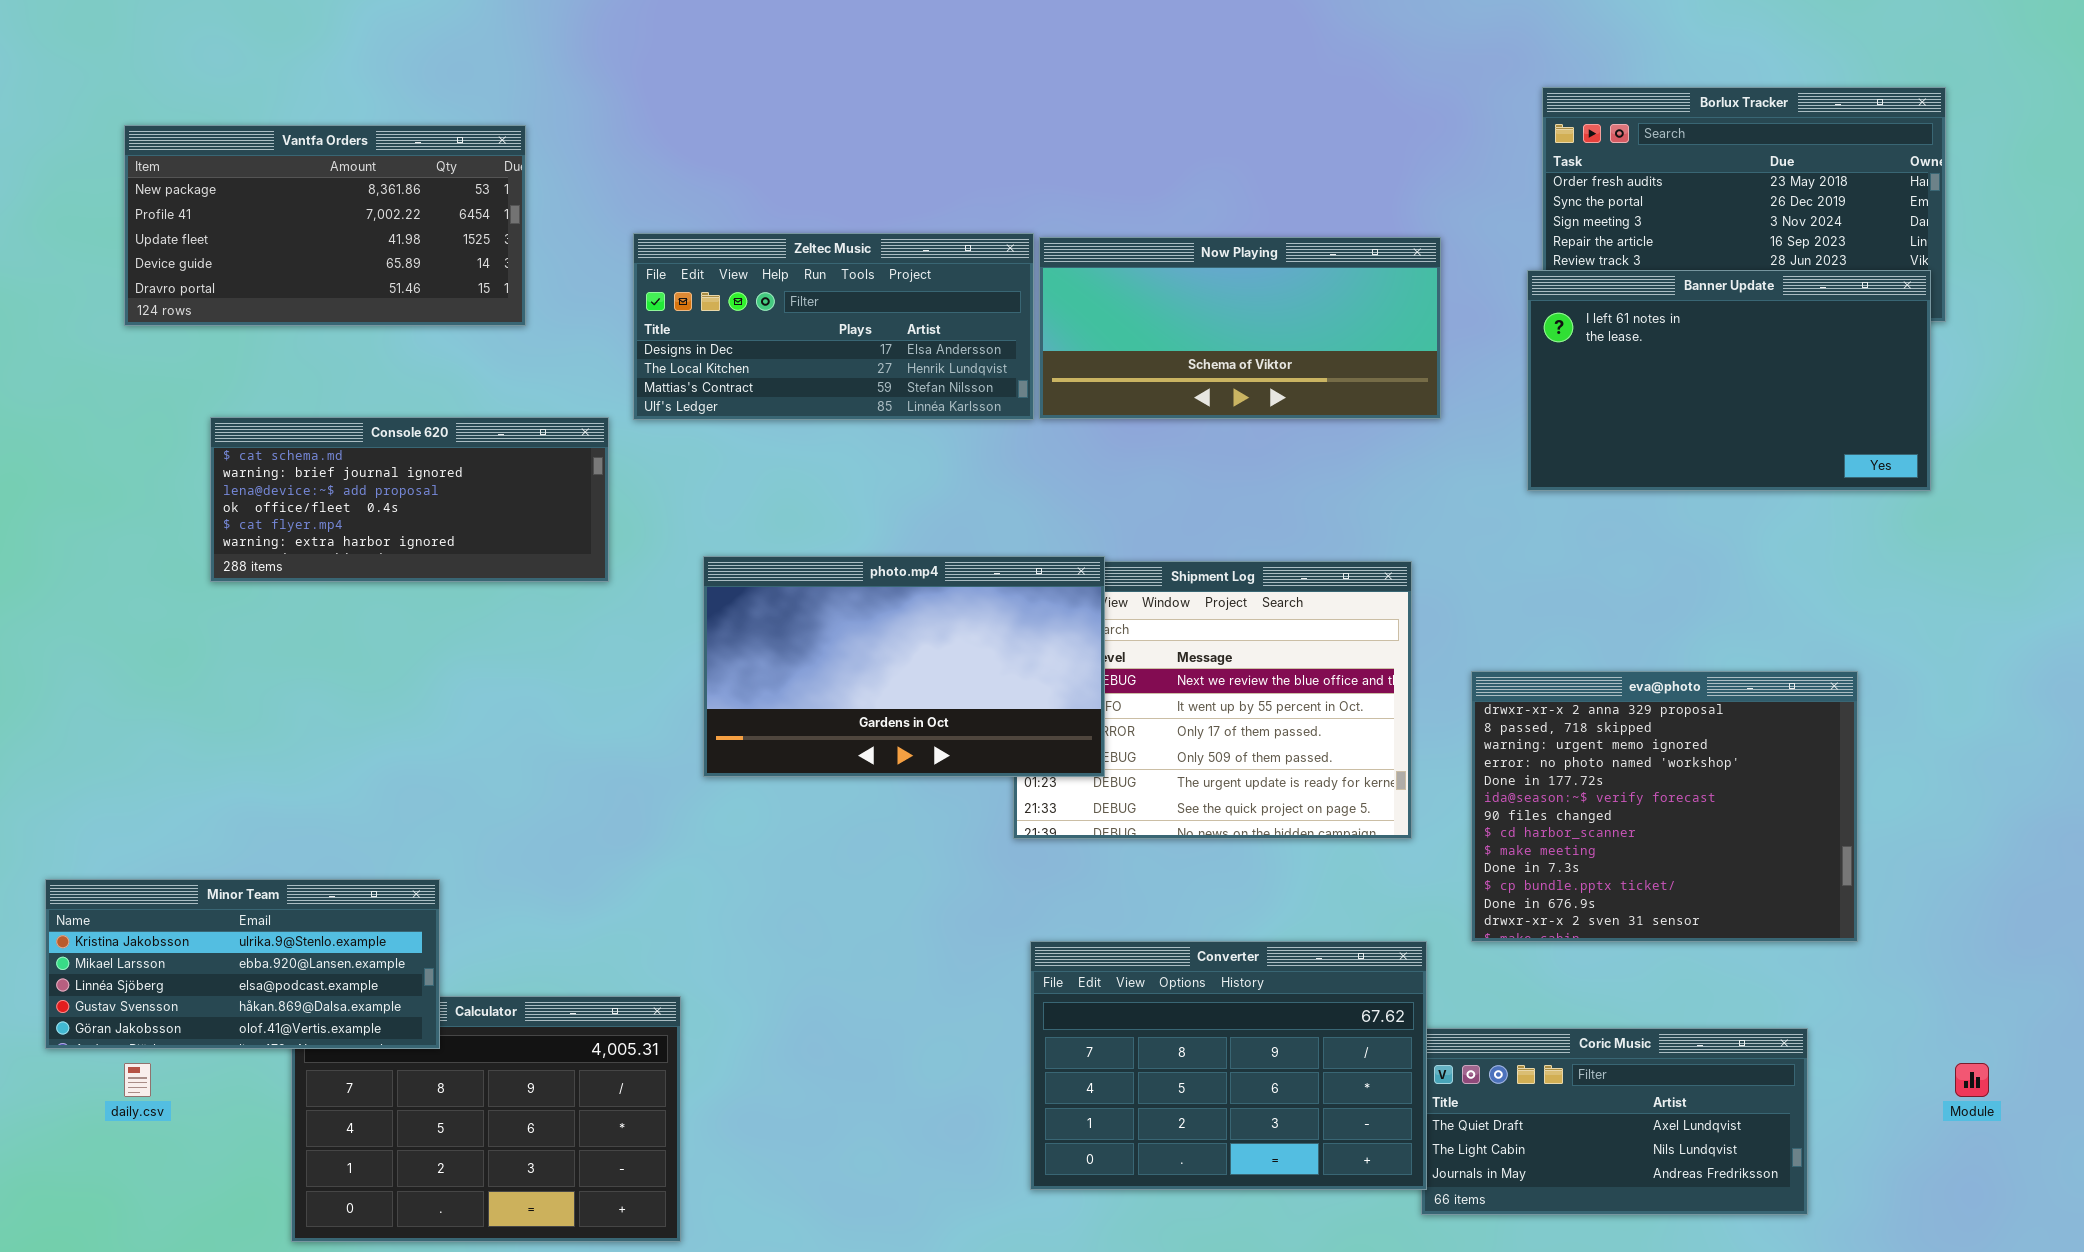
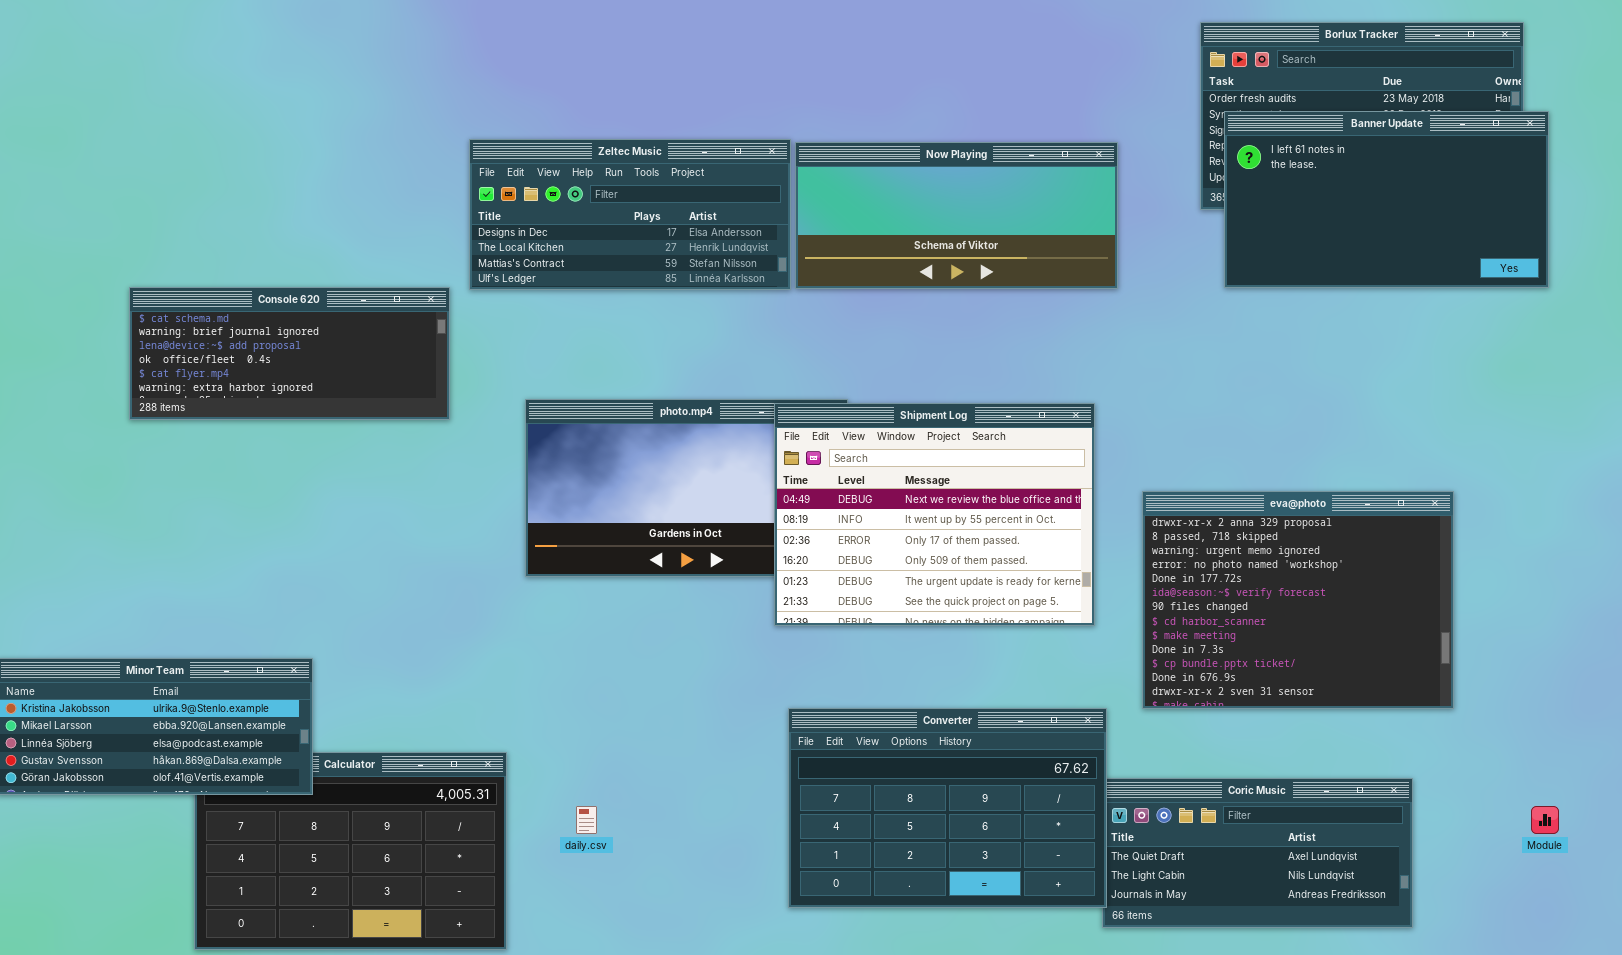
Vantfa Orders: [124,125,526,326] -> none, closed
Banner Update: [1527,270,1931,491] -> [1224,111,1549,288], moved
Shipment Log: [1013,561,1412,839] -> [774,403,1095,626], raised
daily.csv: [124,1063,151,1097] -> [576,806,597,834], moved

